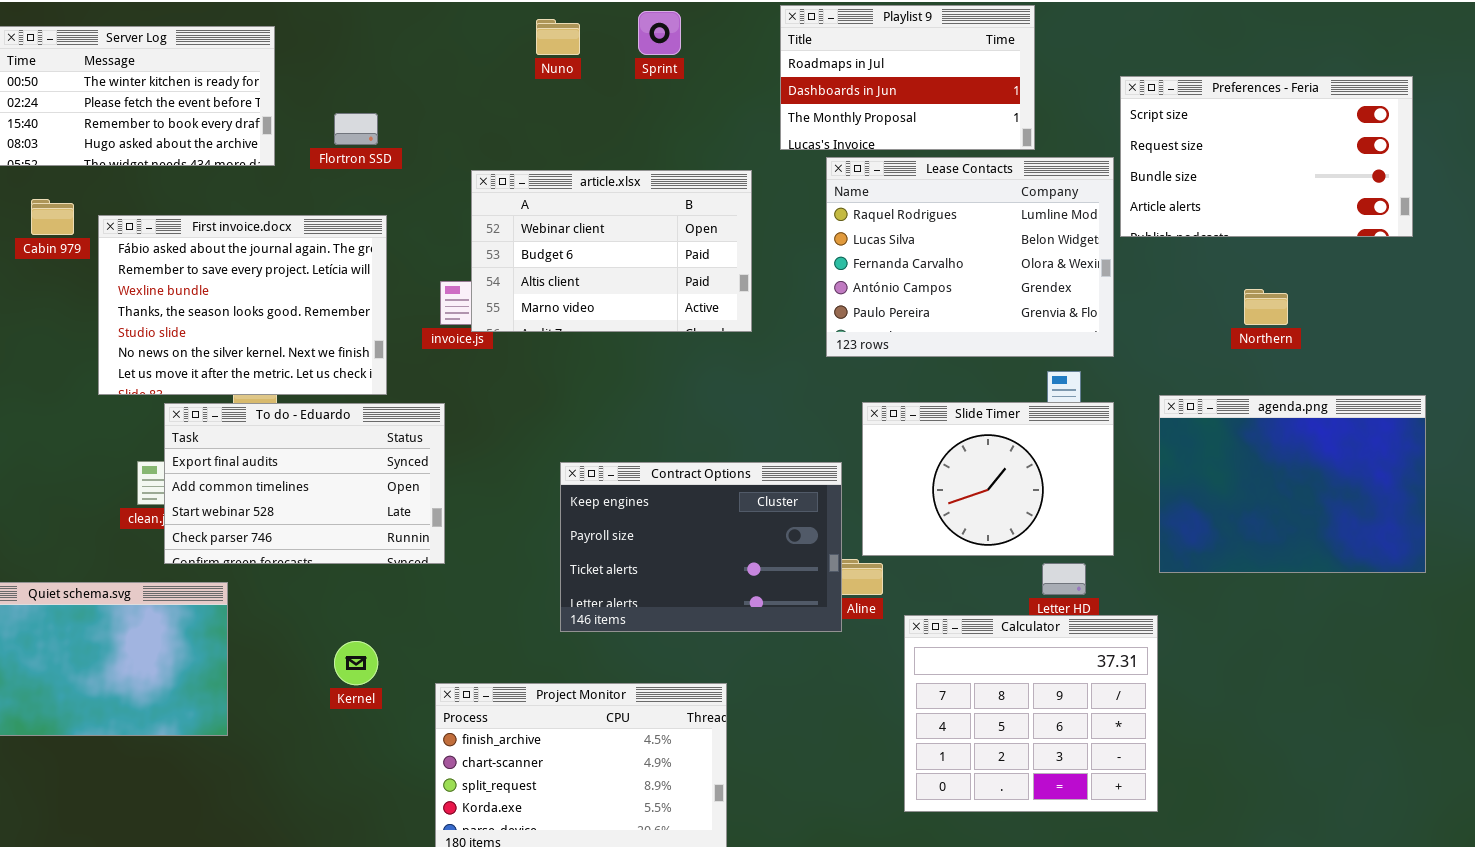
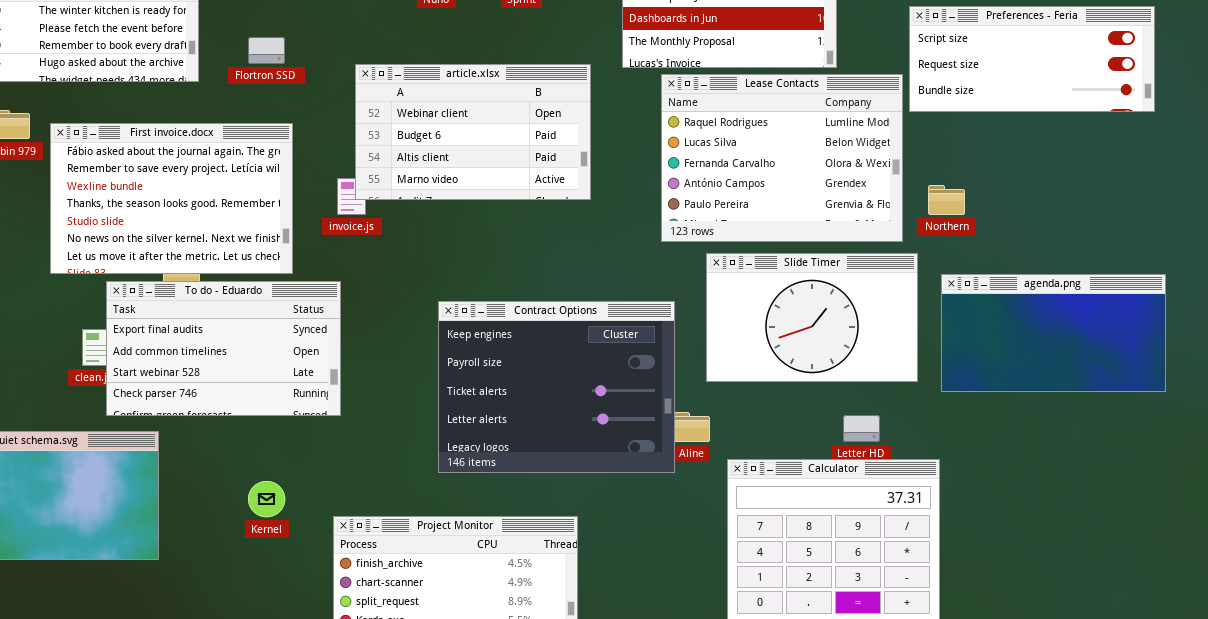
Preferences - Feria: [1120,76,1413,237] -> [909,6,1155,112], resized
article.xlsx: [471,170,752,332] -> [355,64,591,200], moved
Northern: [1244,289,1288,325] -> [928,185,965,215], moved
agenda.png: [1159,395,1426,573] -> [941,274,1166,392], resized
Slide Timer: [862,402,1114,556] -> [706,253,918,382], moved
Contract Options: [560,462,842,632] -> [438,301,675,473], resized

